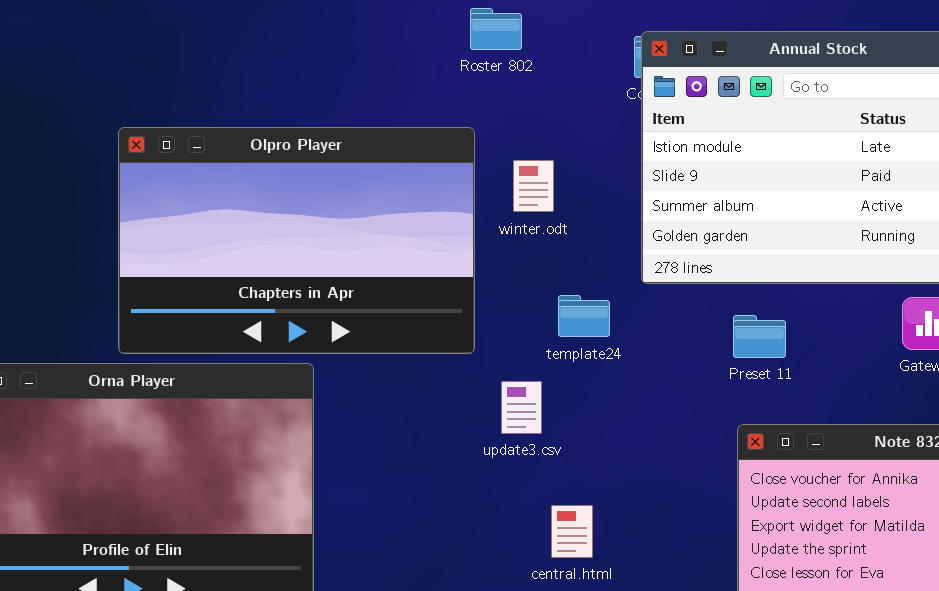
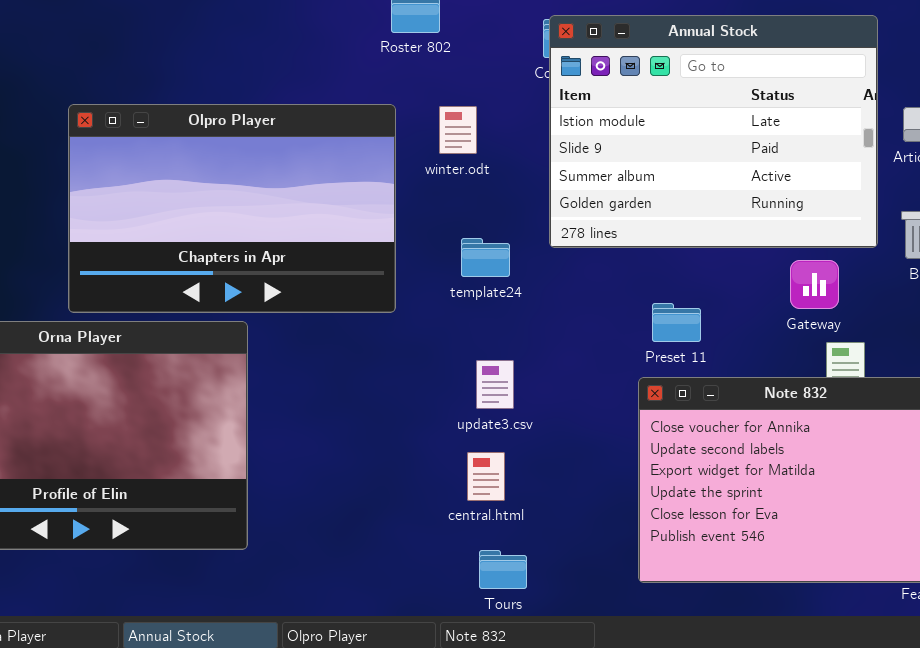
winter.odt: [513,160,554,212] -> [439,106,477,154], moved
template24: [558,295,610,337] -> [461,238,510,277], moved
Preset 11: [733,315,786,358] -> [652,303,701,342], moved
update3.csv: [501,381,542,434] -> [476,360,514,409], moved

